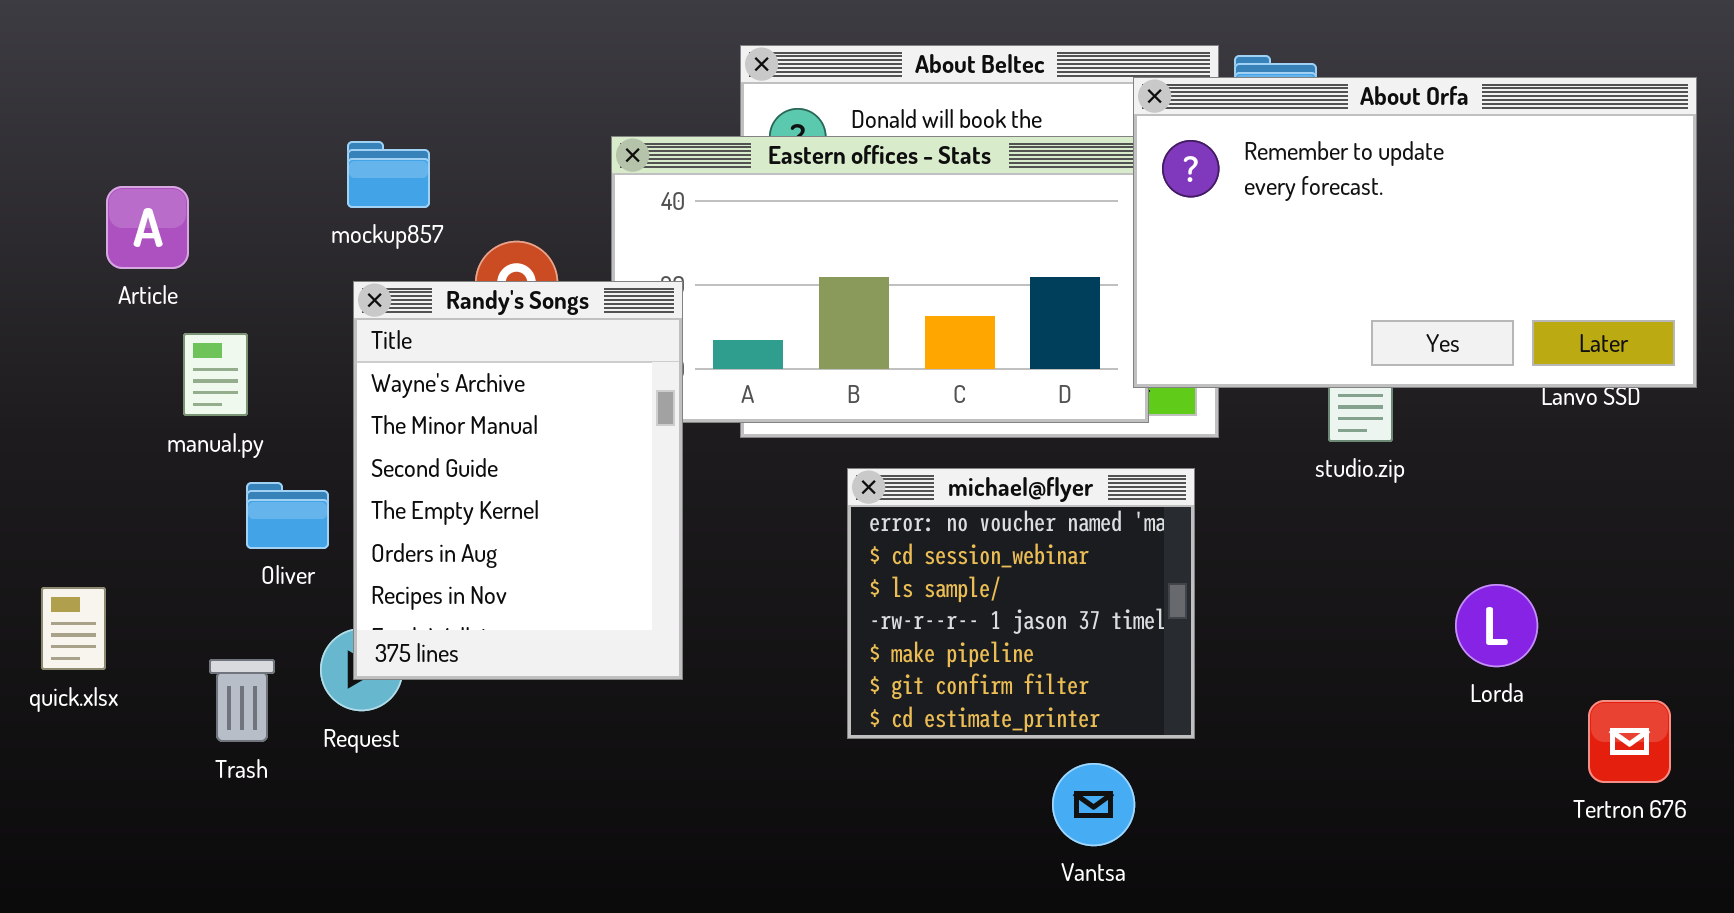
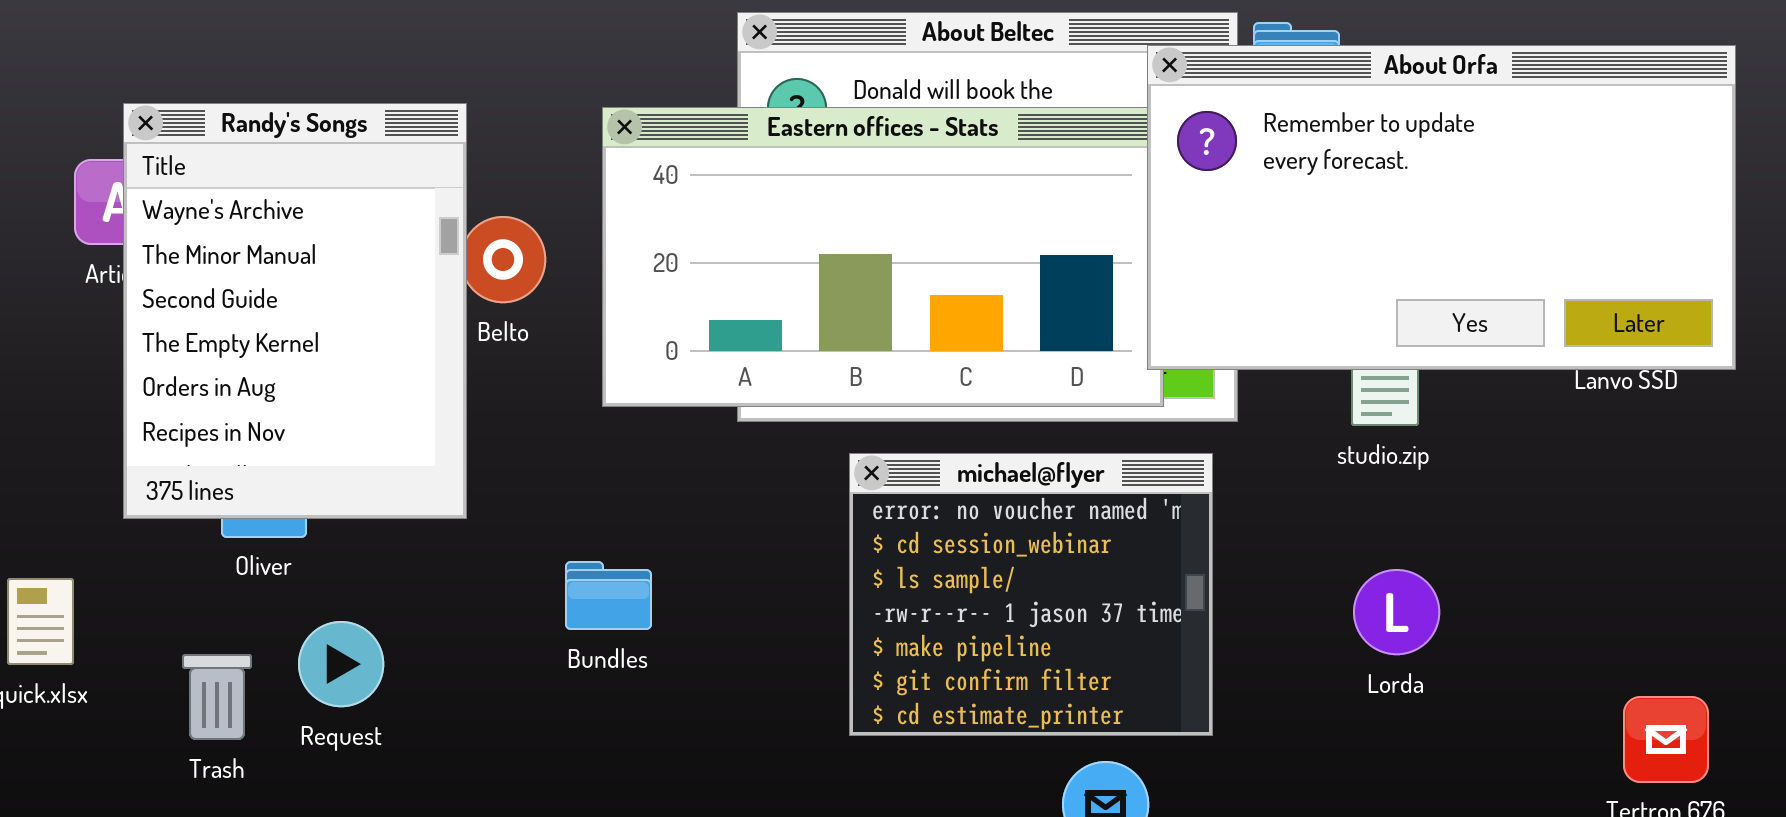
Randy's Songs: [353,281,683,680] -> [123,103,467,519], moved
Lorda: [1455,584,1538,667] -> [1353,569,1440,655], moved

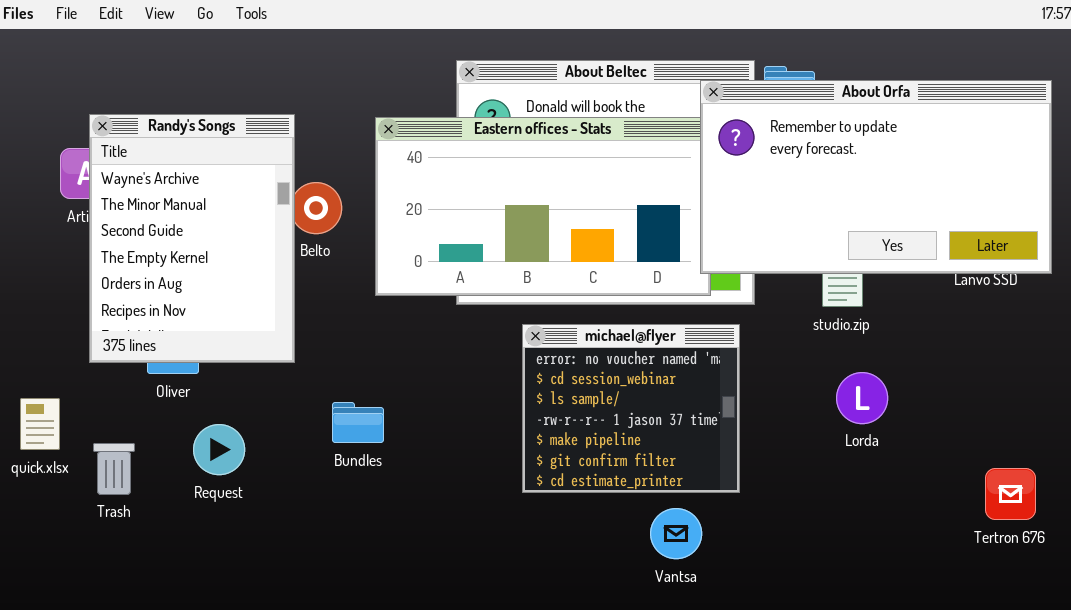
Bundles: [565,561,652,630] -> [332,402,384,443], moved
Lorda: [1353,569,1440,655] -> [836,372,888,424], moved
Trash: [182,654,252,740] -> [93,443,135,495], moved

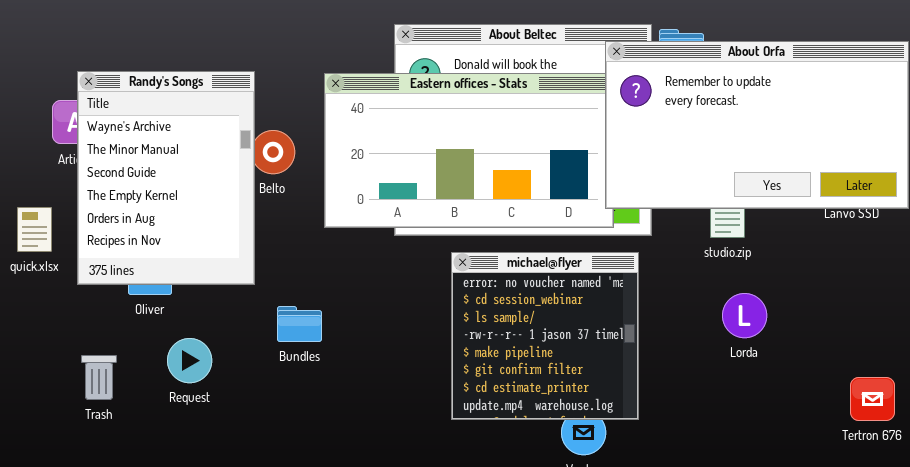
michael@flyer: [522,324,740,493] -> [451,252,639,420], resized
quick.xlsx: [20,398,60,450] -> [17,207,52,252], moved
Bundles: [332,402,384,443] -> [277,306,322,342], moved

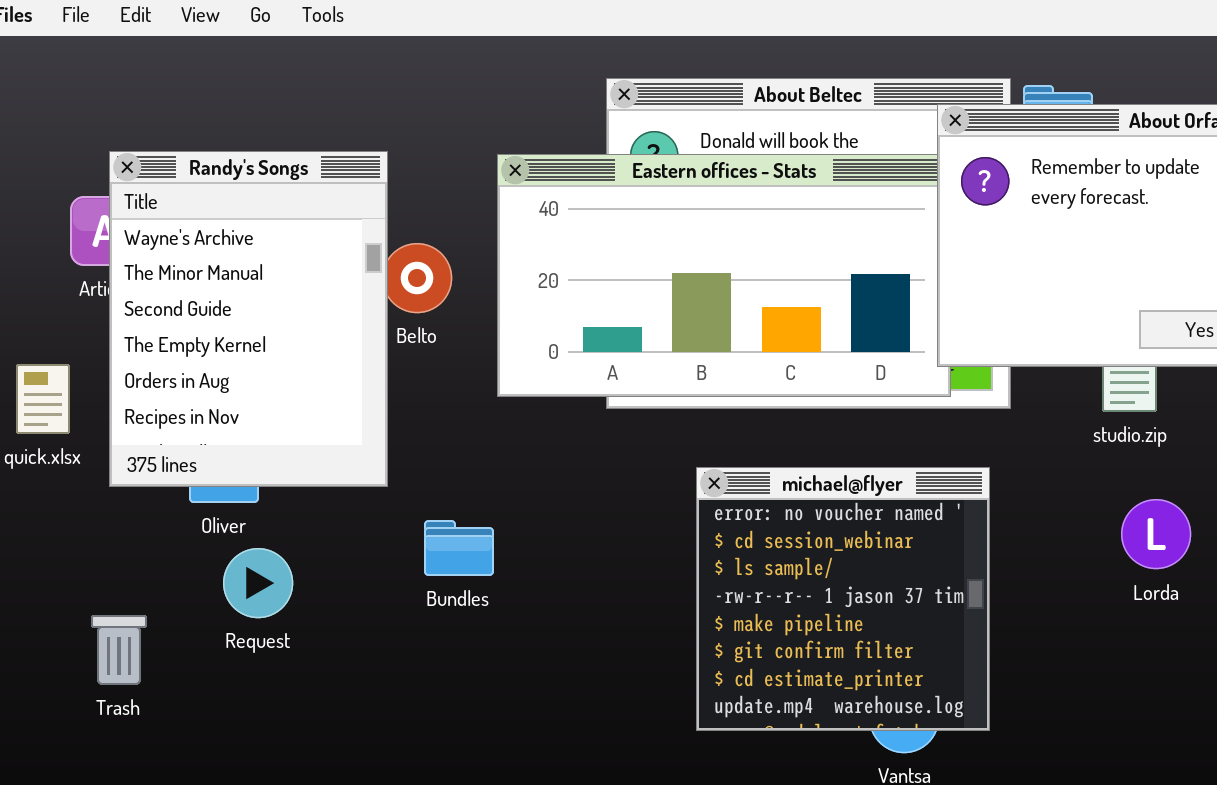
michael@flyer: [451,252,639,420] -> [696,467,990,731], moved
Request: [167,338,212,383] -> [223,548,293,618], moved
Trash: [81,355,117,400] -> [91,615,147,685], moved

